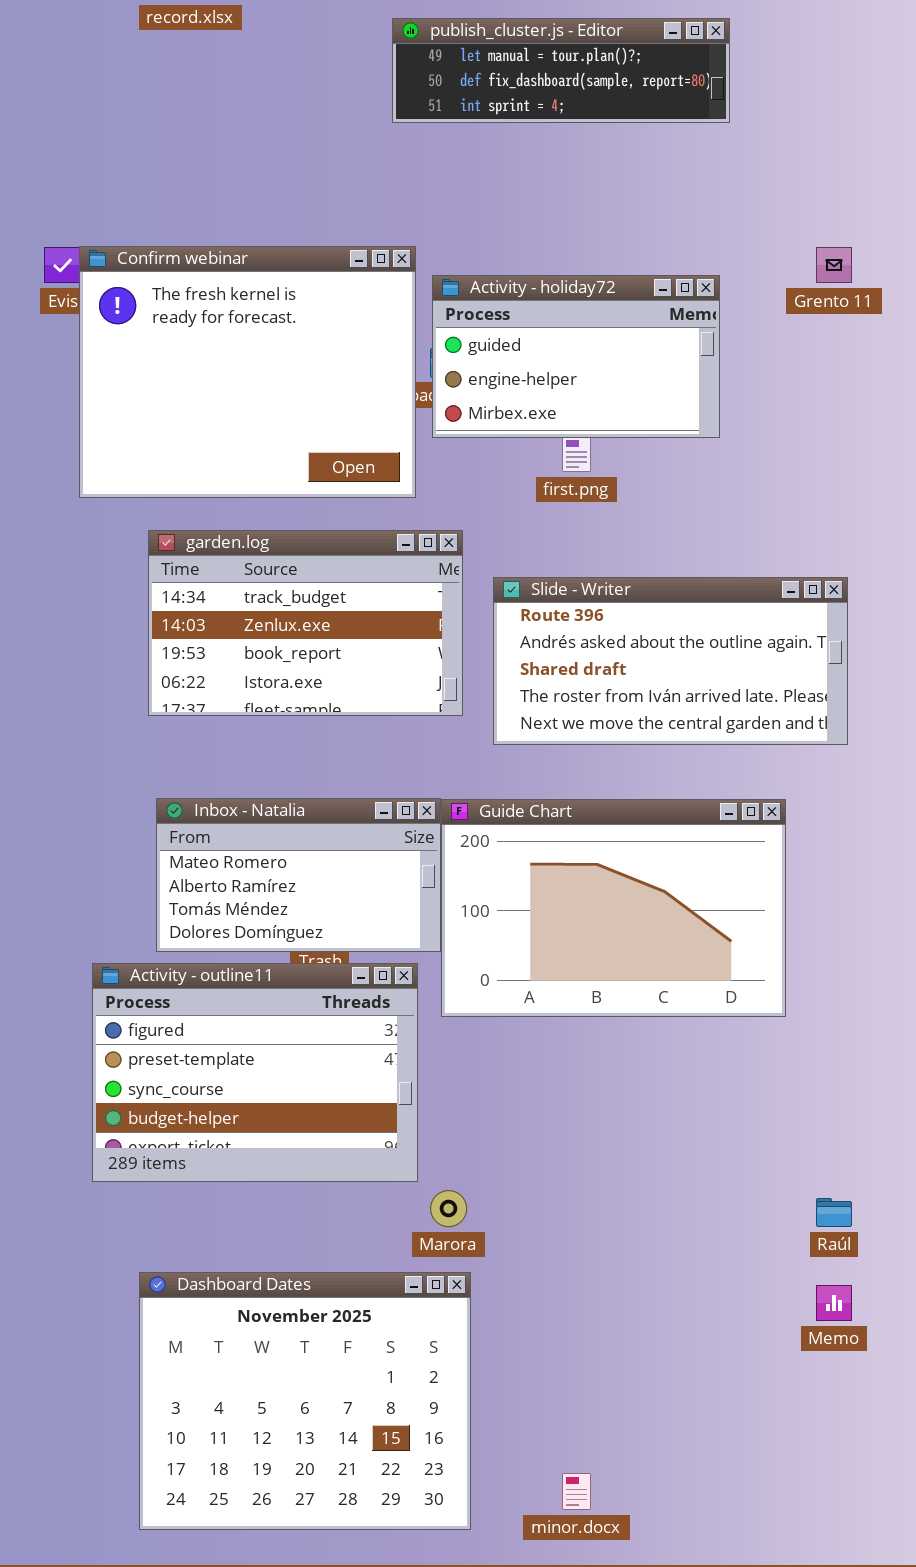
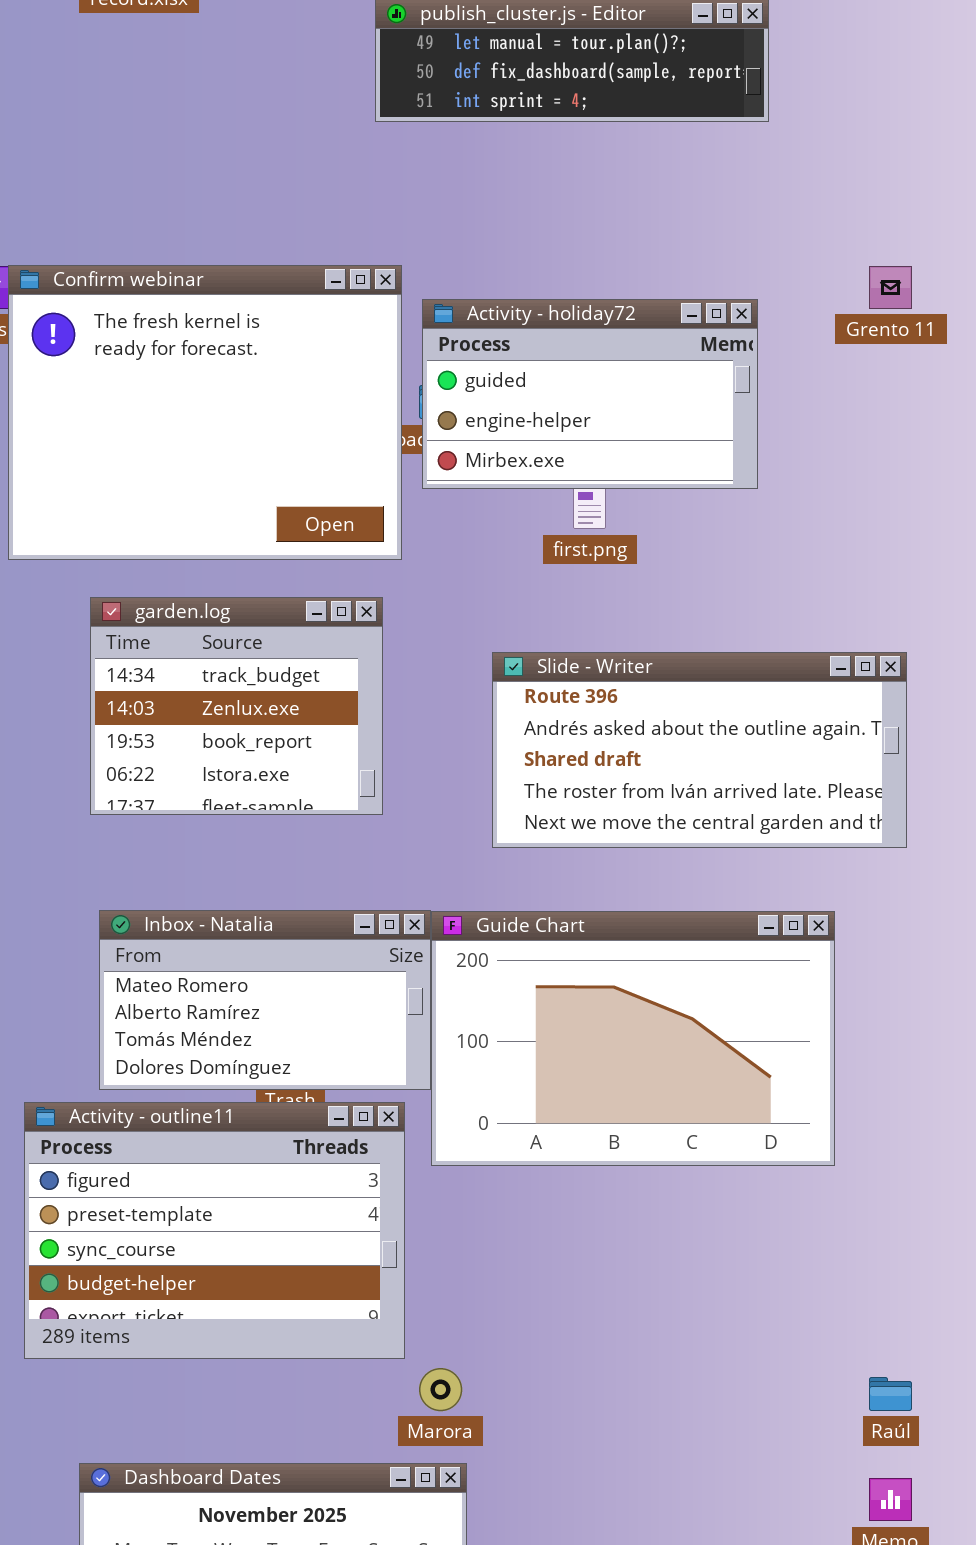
garden.log: [148,530,463,716] -> [90,597,383,815], resized

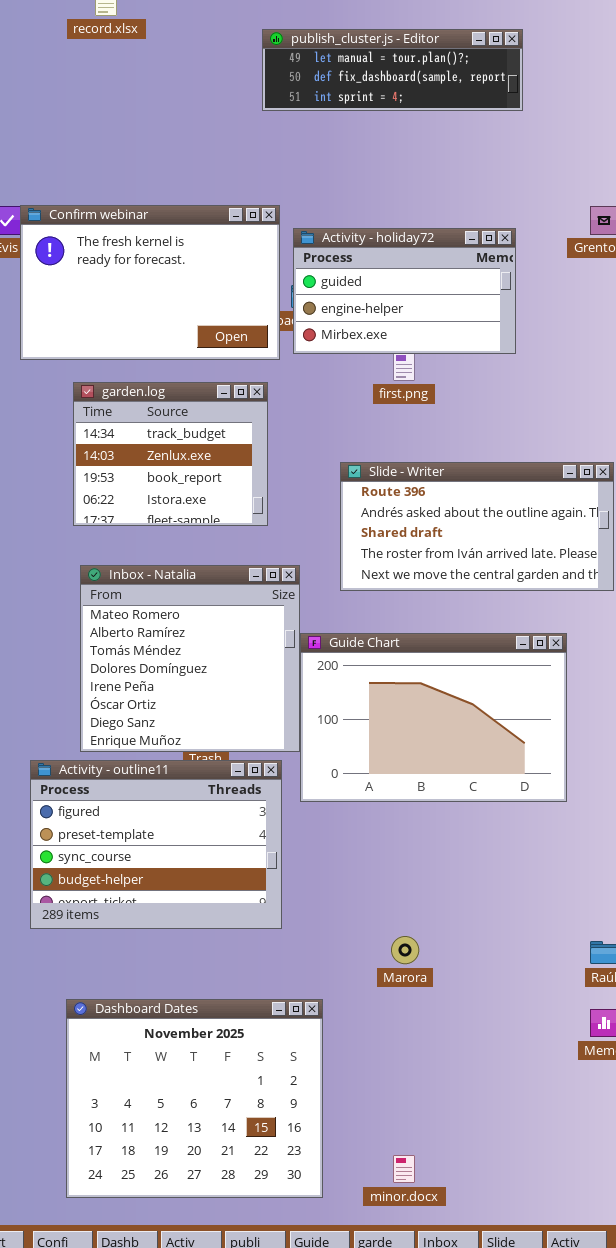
Confirm webinar: [8,265,402,560] -> [20,205,280,360], resized
garden.log: [90,597,383,815] -> [73,382,268,526], moved
Inbox - Natalia: [99,910,431,1090] -> [80,565,300,752], resized
Marora: [419,1368,462,1411] -> [391,936,419,964], moved

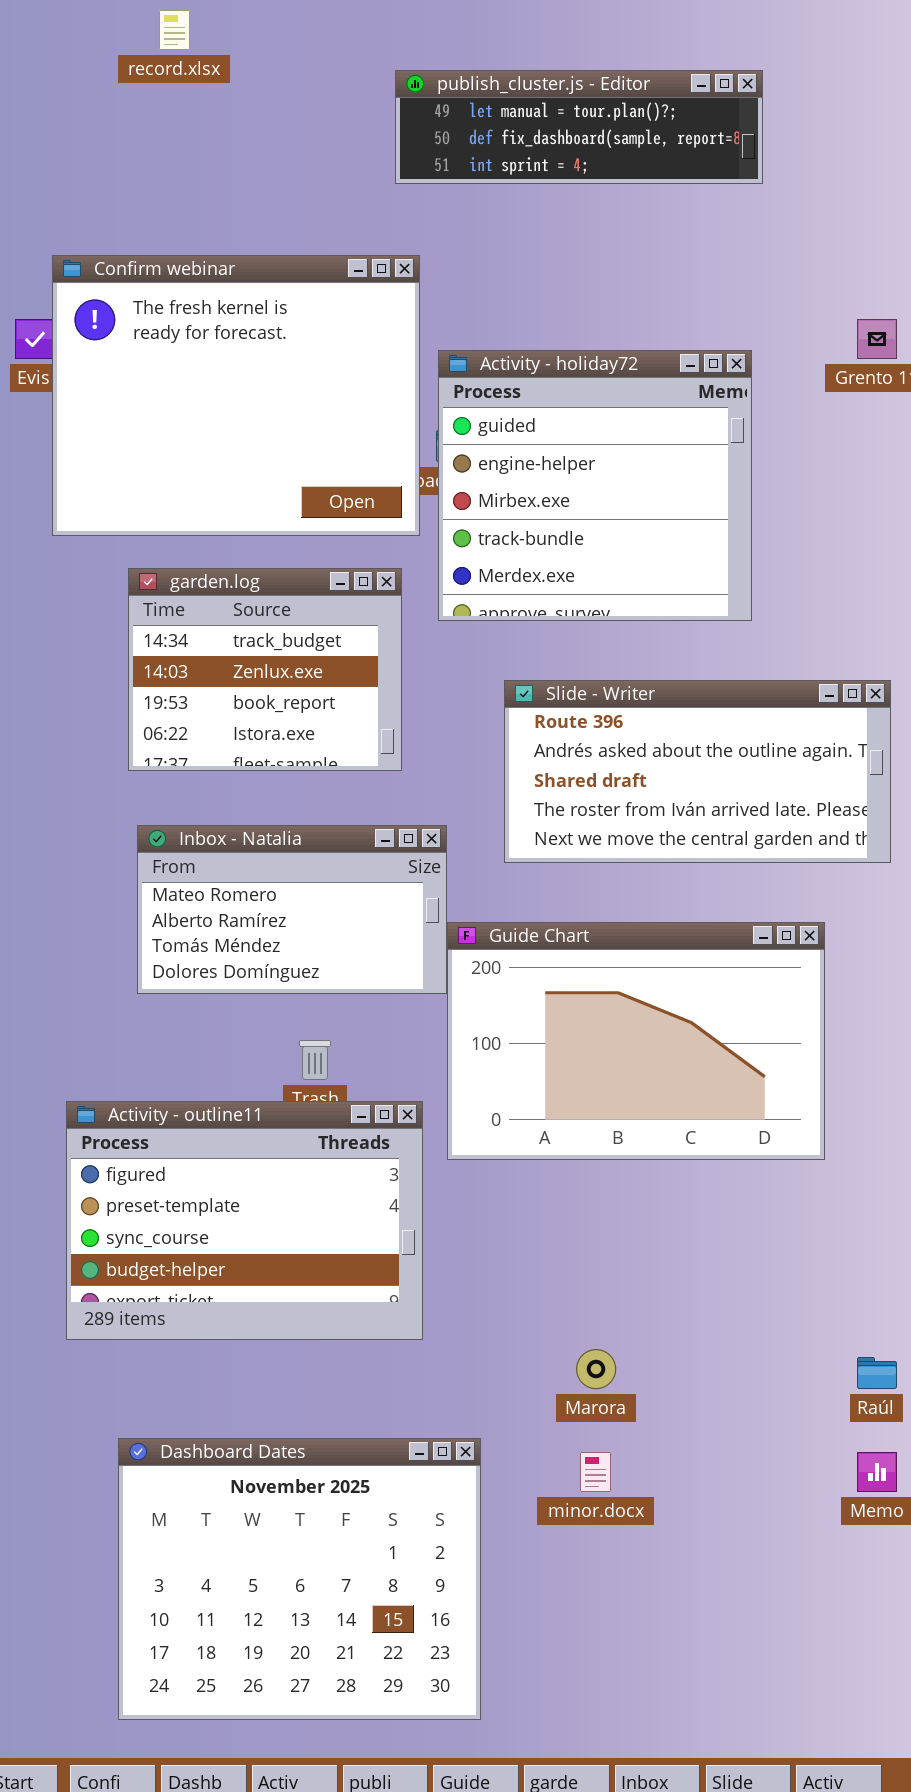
Confirm webinar: [20,205,280,360] -> [52,255,420,536], resized
Activity - holiday72: [293,228,516,354] -> [438,350,752,621], resized
Inbox - Natalia: [80,565,300,752] -> [137,825,447,994], resized
minor.docx: [393,1155,415,1183] -> [580,1452,611,1492], moved

